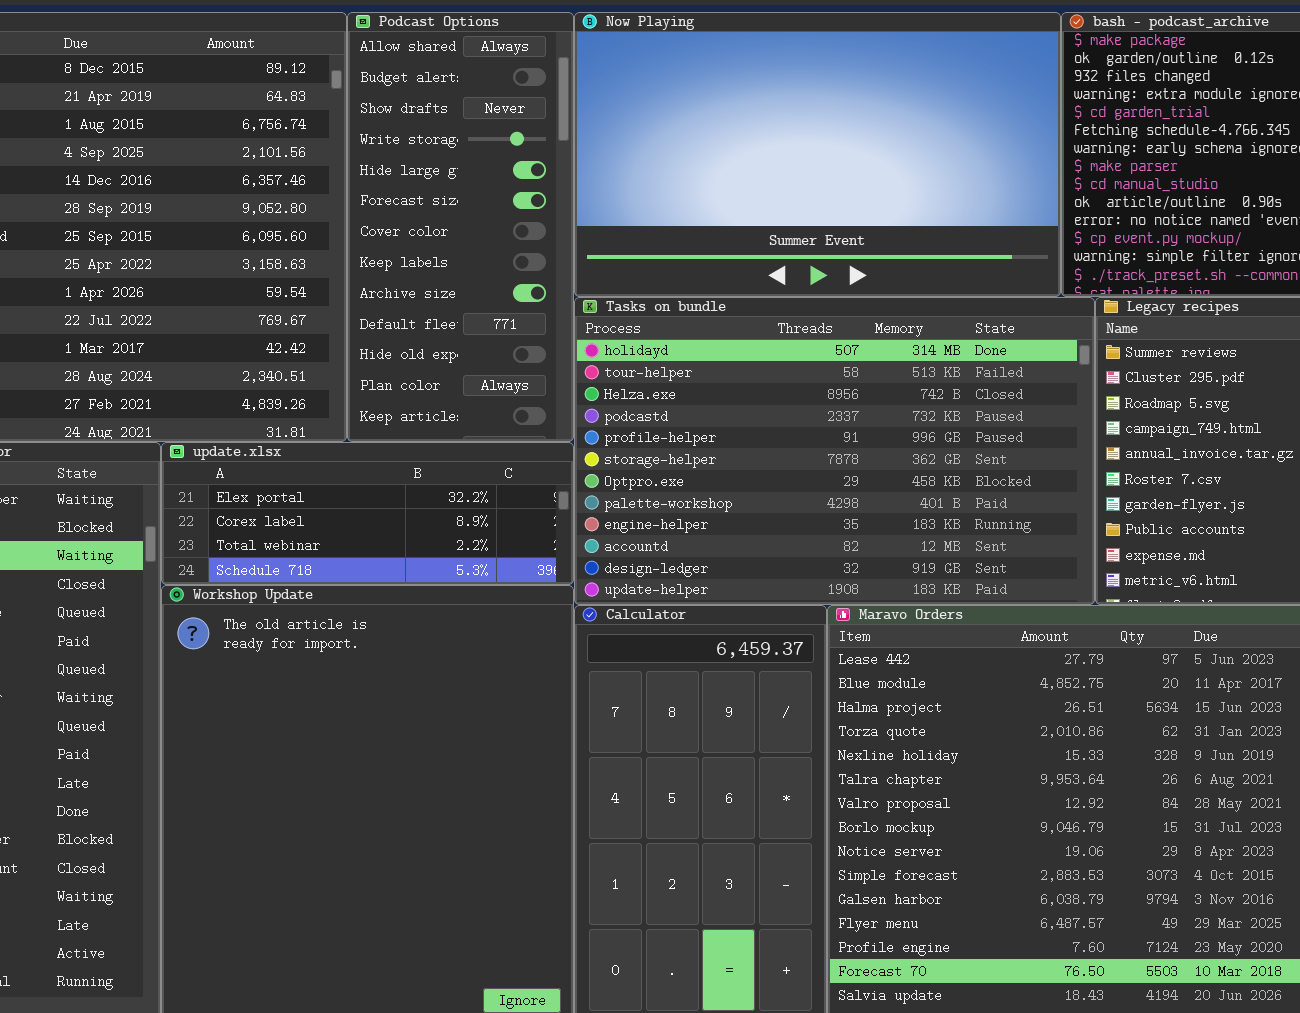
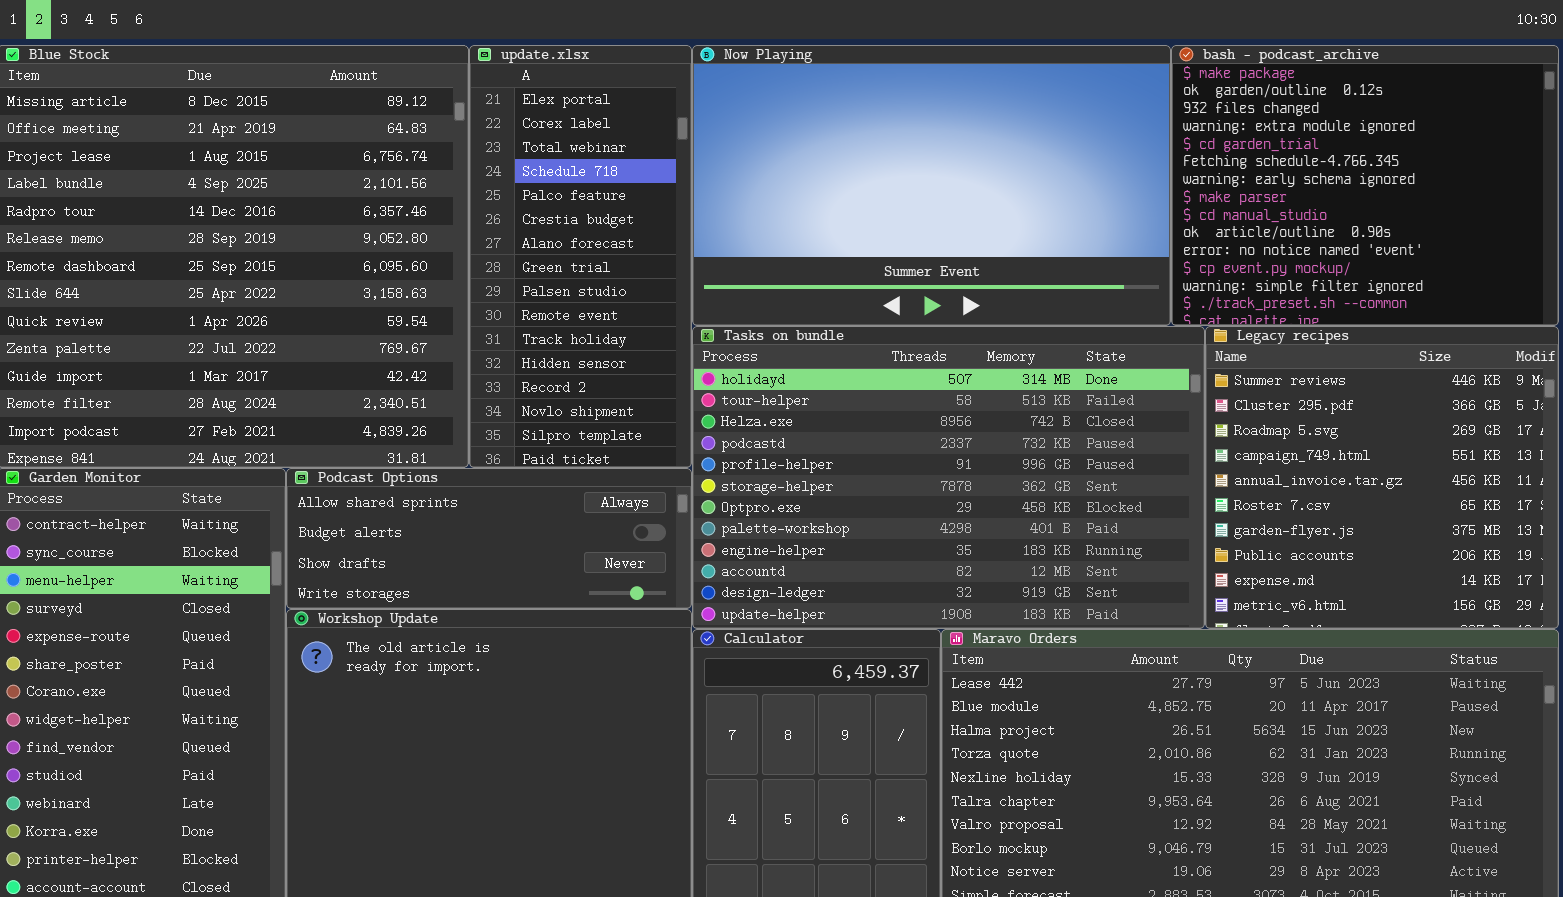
Podcast Options: [347,12,574,442] -> [286,468,692,609], moved, resized
update.xlsx: [161,442,574,585] -> [469,45,692,468], moved, resized

